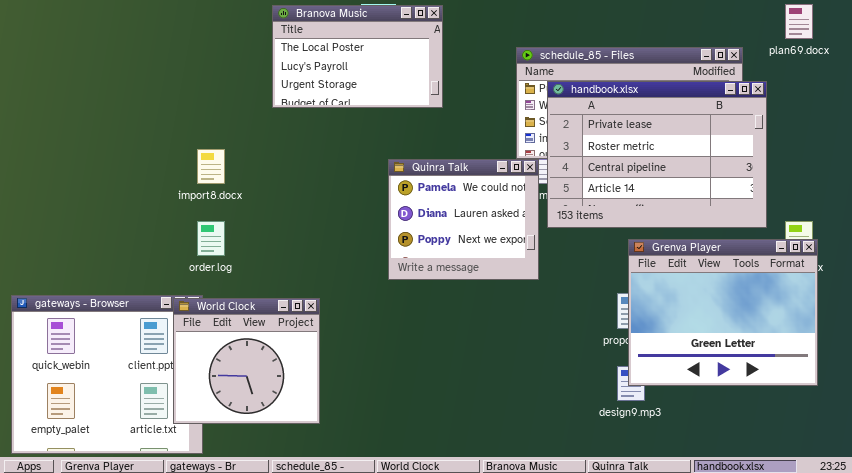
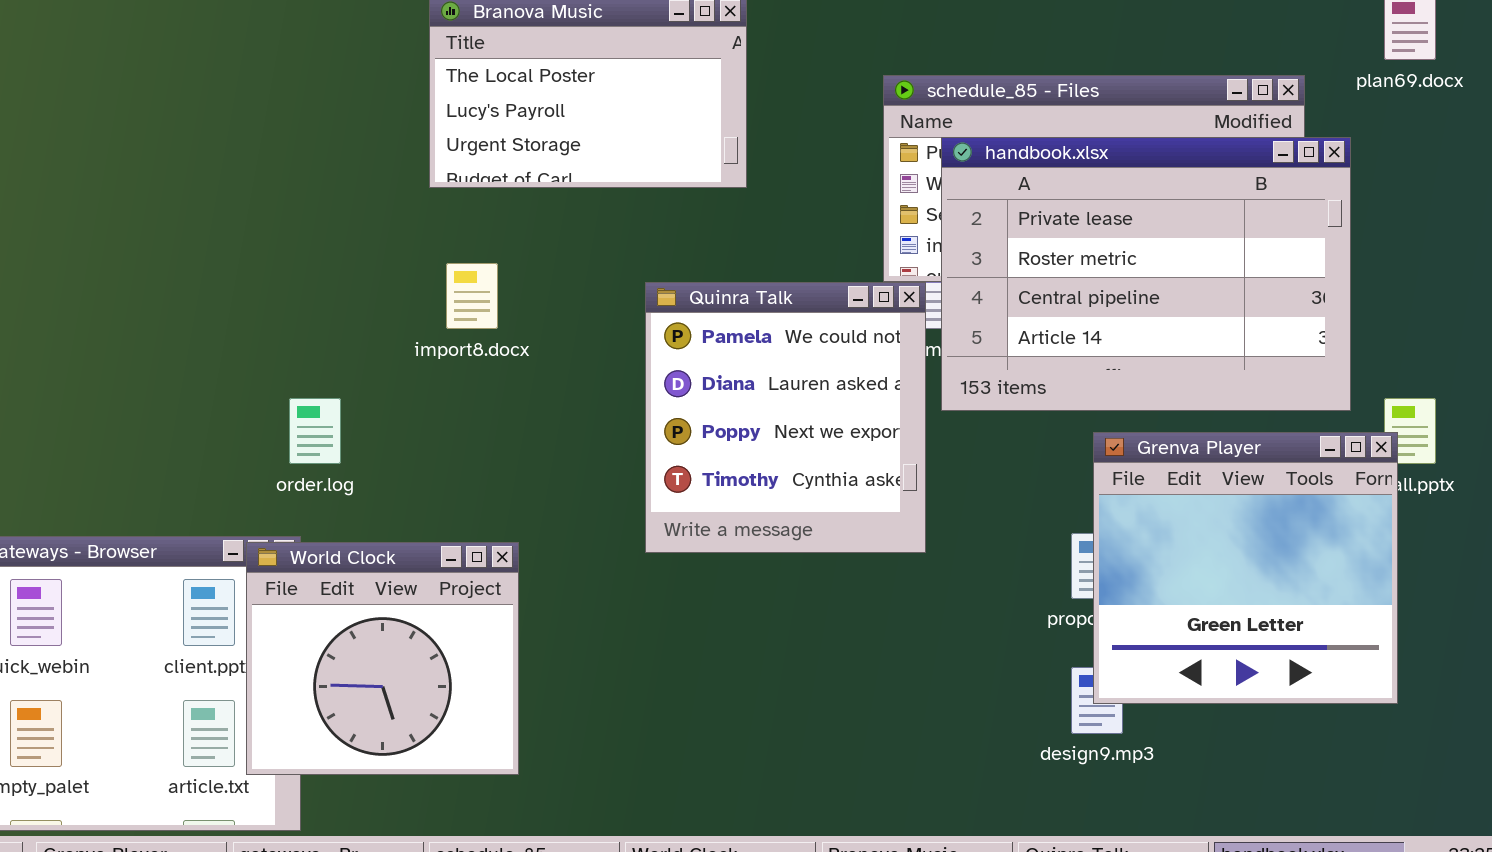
import8.docx: [197,149,225,184] -> [446,263,498,329], moved
Quinra Talk: [388,159,539,280] -> [645,282,926,553], resized
Grenva Player: [628,239,818,386] -> [1093,432,1398,704], resized

